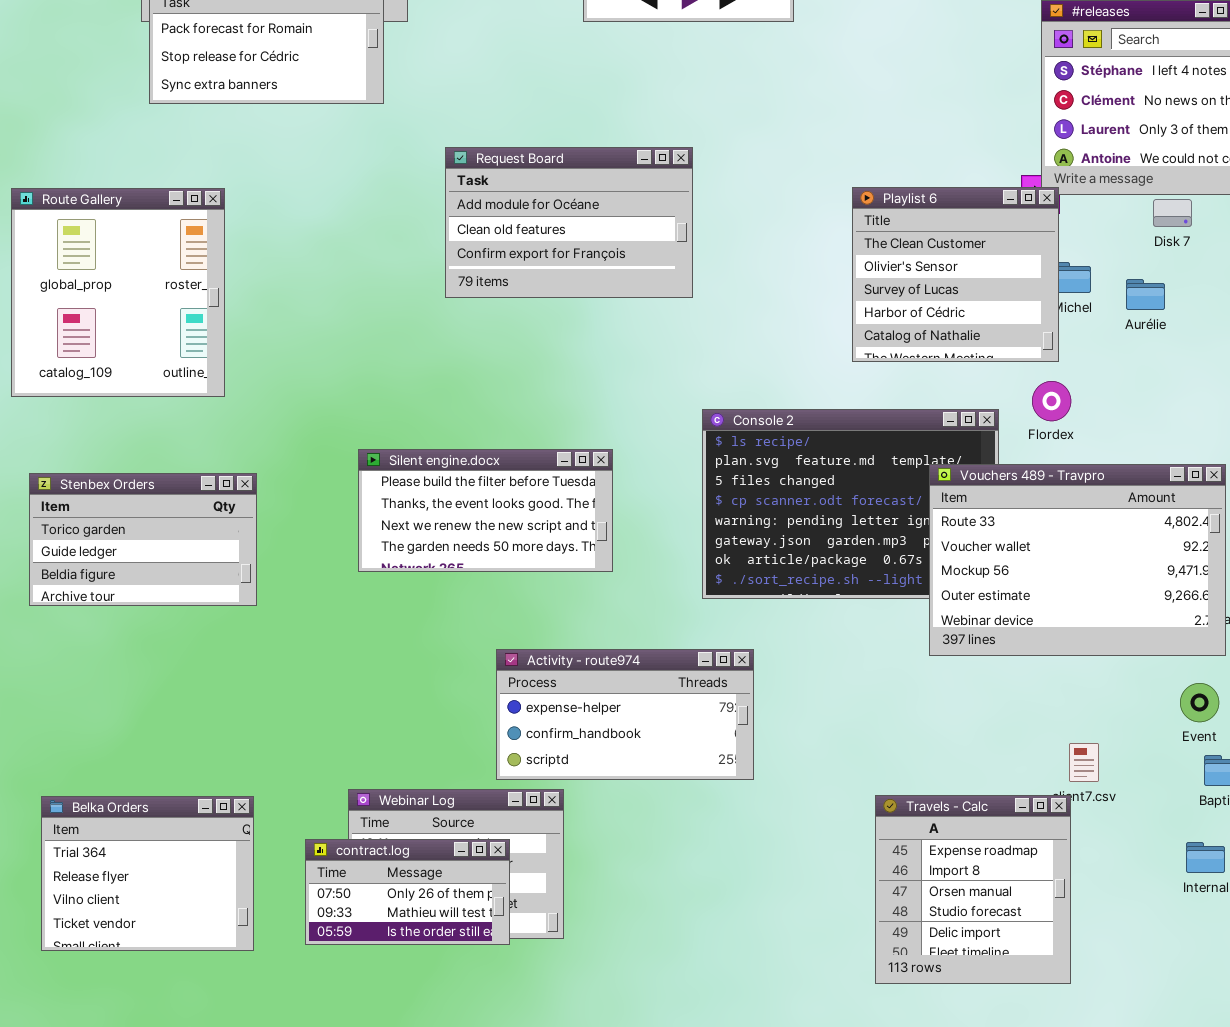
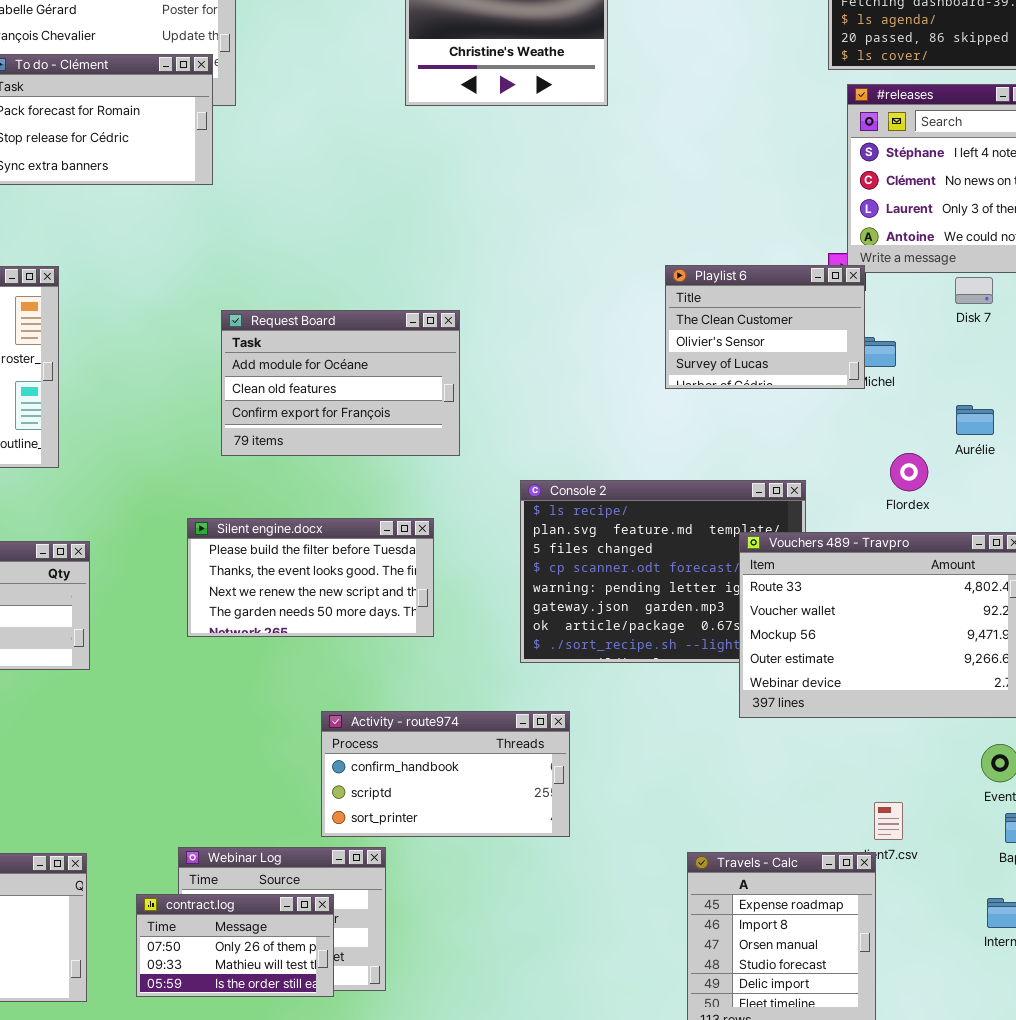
Request Board: [445,147,693,298] -> [221,310,460,456], moved
Playlist 6: [852,187,1059,362] -> [665,265,865,389], resized
Aurélie: [1126,279,1165,310] -> [956,405,994,435], moved
Flordex: [1032,381,1071,421] -> [890,453,928,491], moved
Activity - route974: [496,649,754,780] -> [321,711,570,837], scrolled down 1 row

